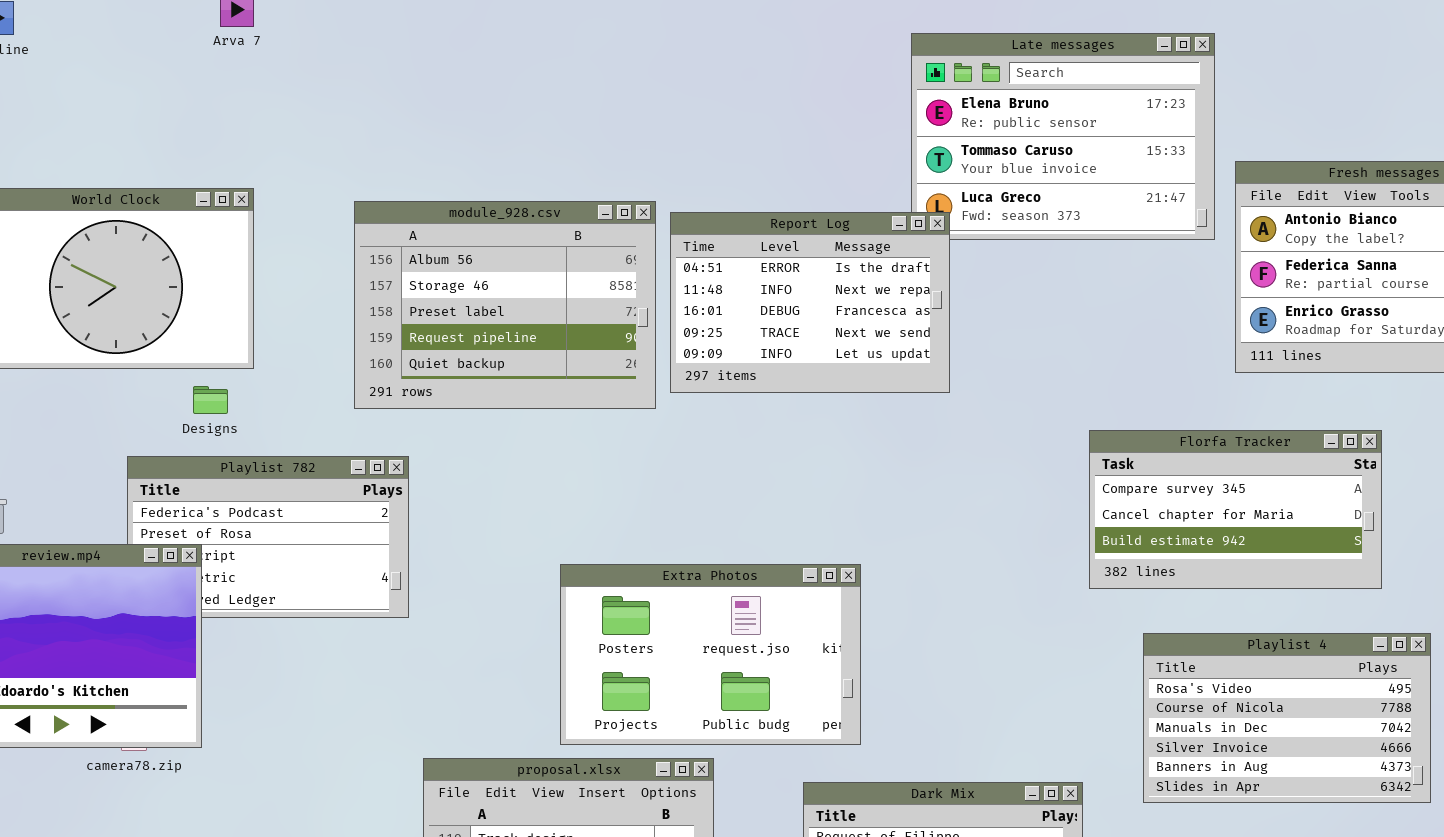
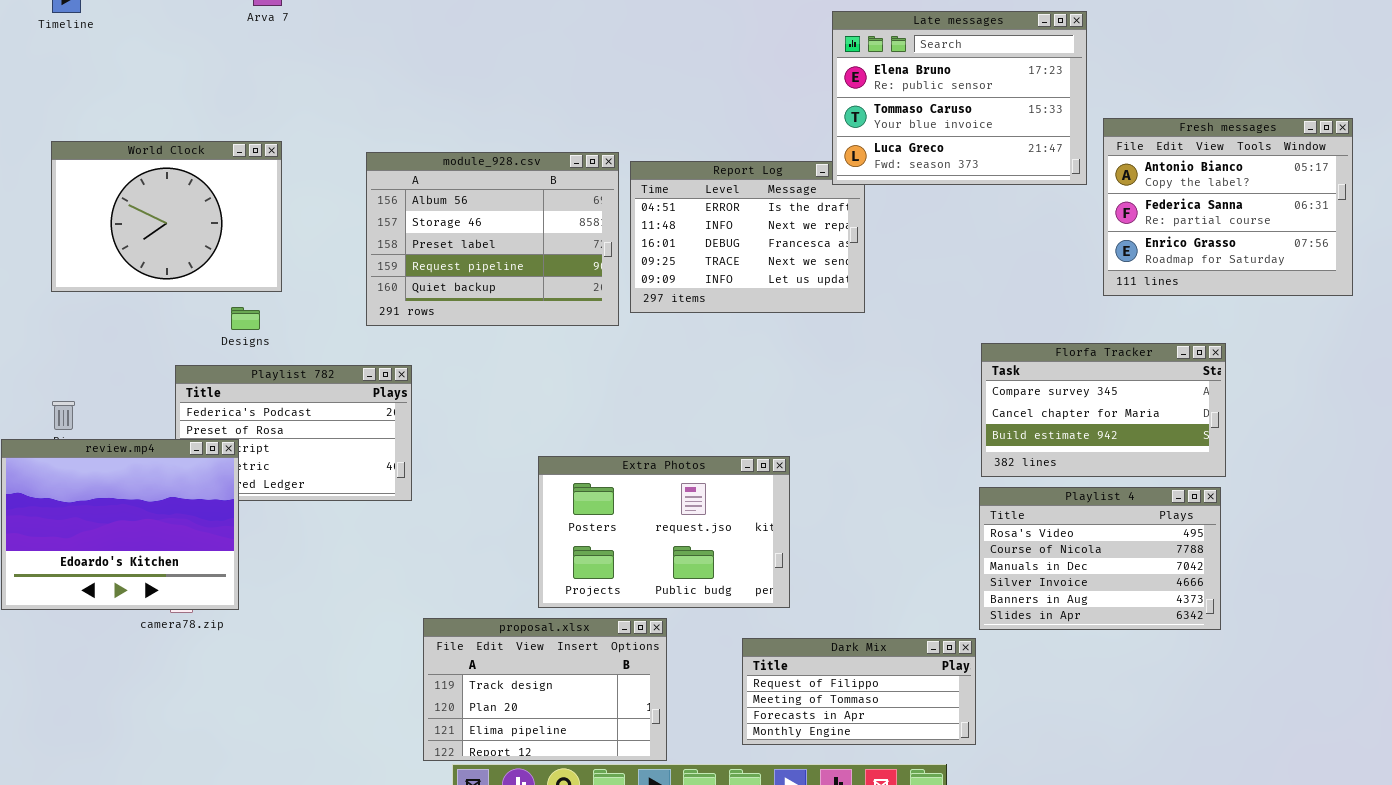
Late messages: [911,33,1215,240] -> [832,11,1087,185], raised
Playlist 4: [1143,633,1431,803] -> [979,487,1221,630], moved

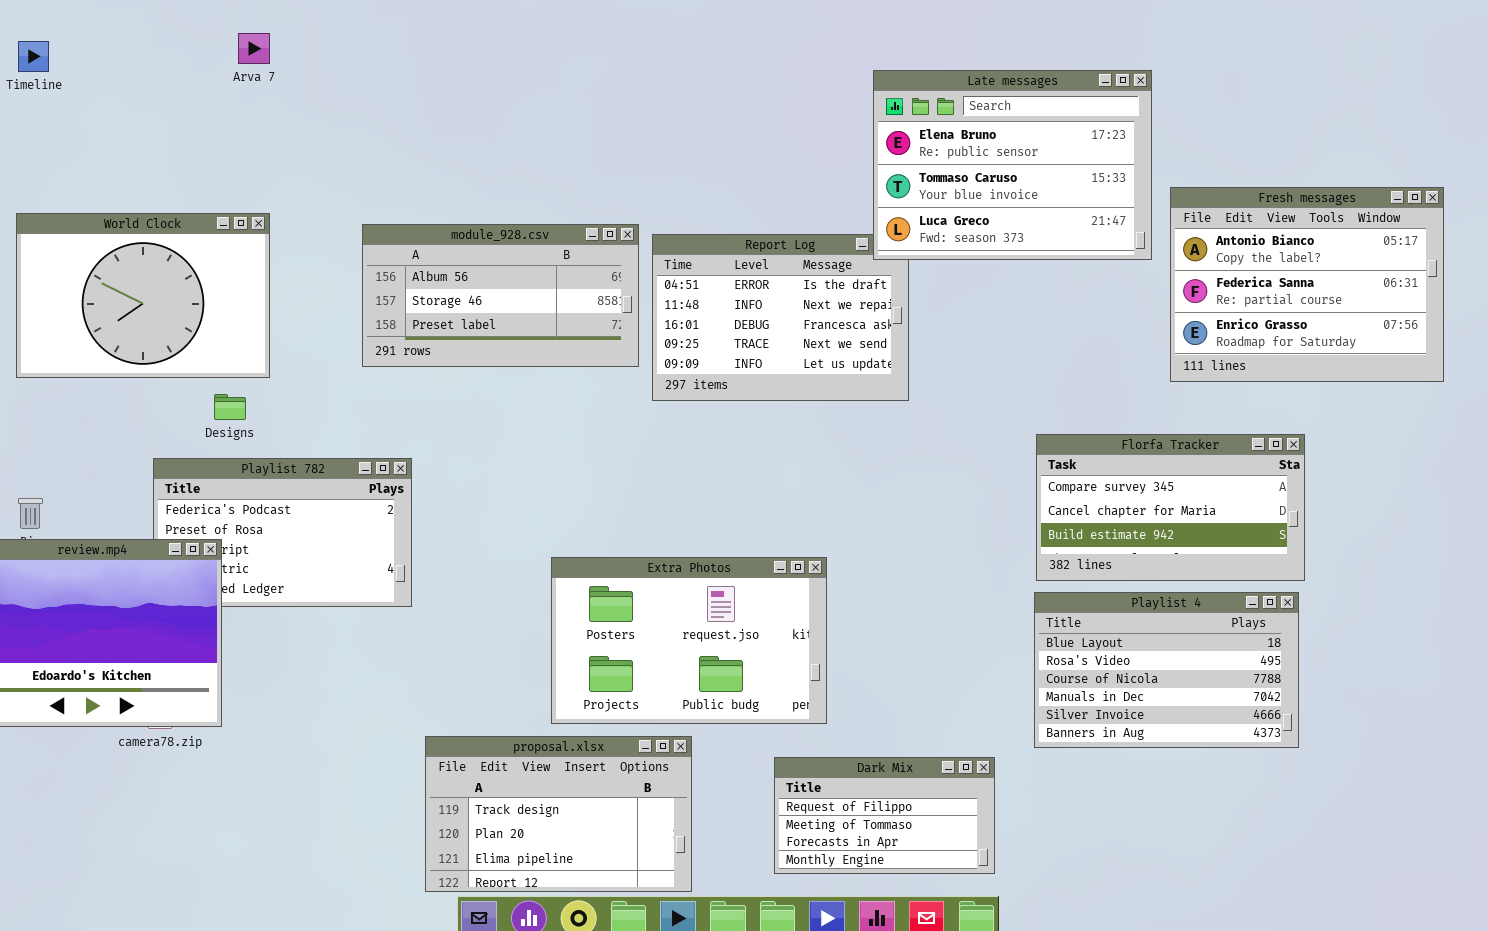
module_928.csv: [366,152,619,326] -> [362,224,639,367], resized
Playlist 4: [979,487,1221,630] -> [1034,592,1299,748], scrolled up 1 row
Dark Mix: [742,638,976,745] -> [774,757,995,874], resized

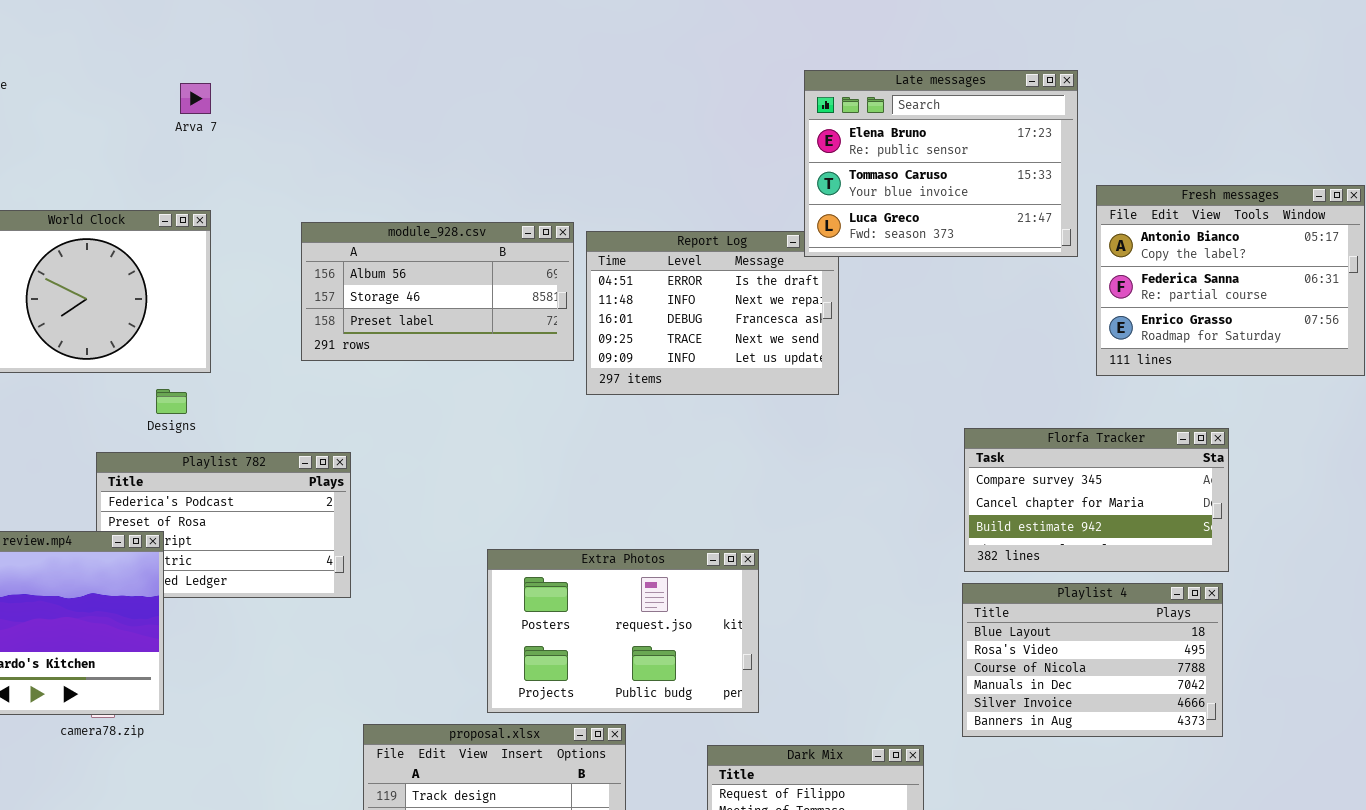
Arva 7: [238,33,270,64] -> [180,83,211,114], moved

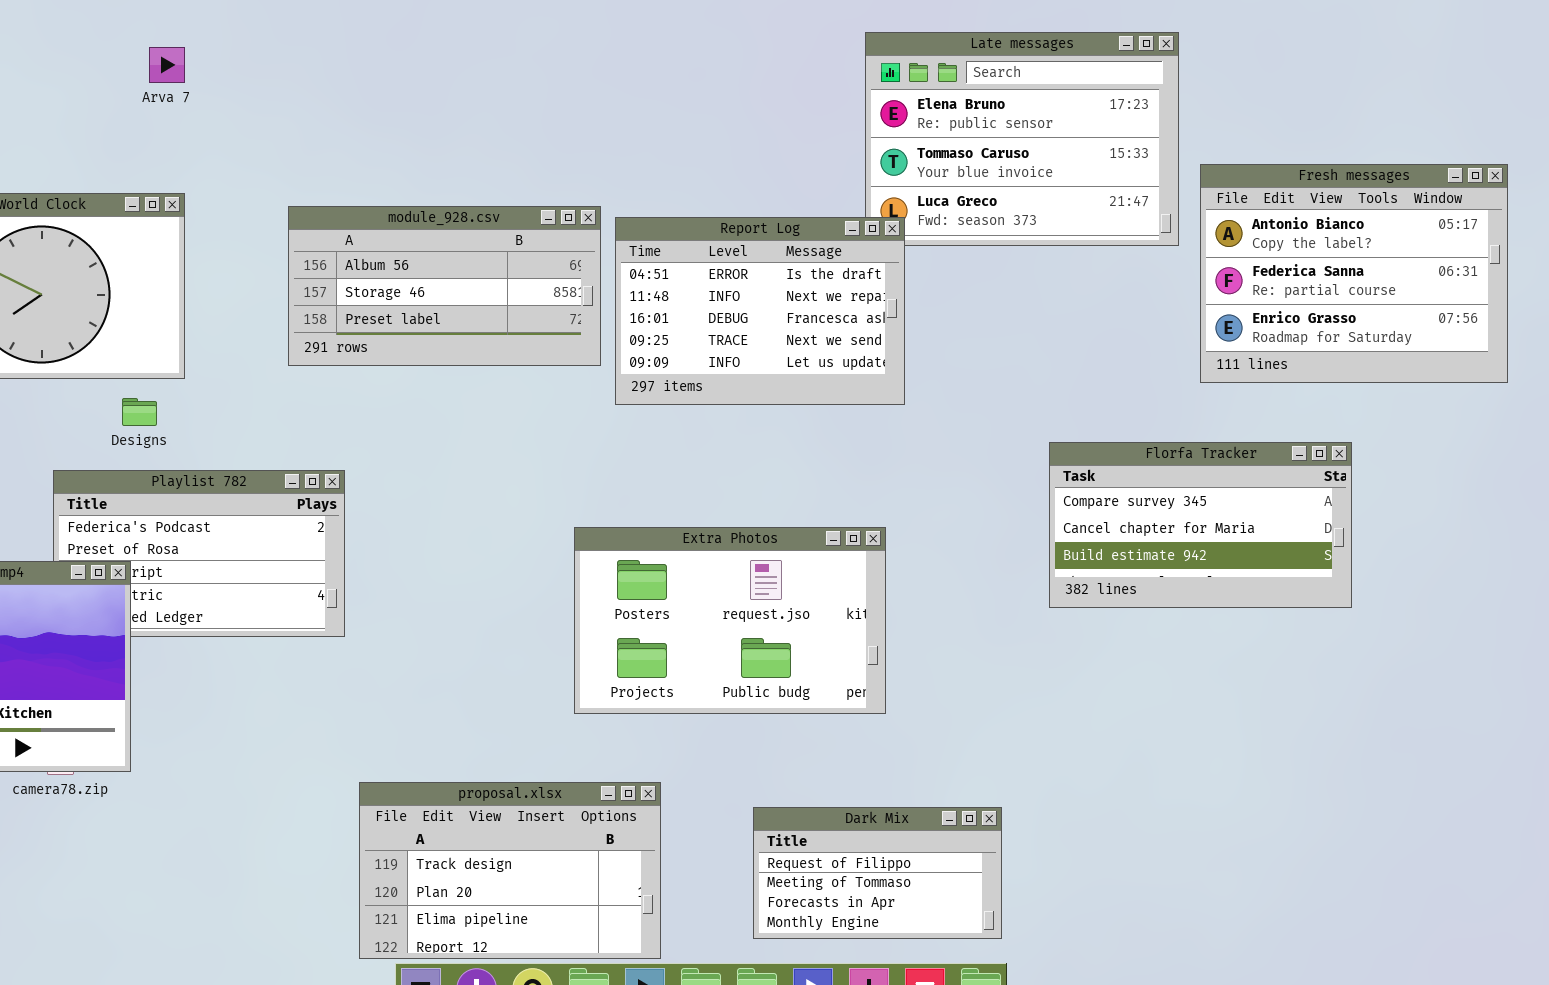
Report Log: [586,231,839,395] -> [615,217,905,405], raised
Extra Photos: [487,549,759,713] -> [574,527,886,714], moved
Playlist 4: [962,583,1223,737] -> none, closed

